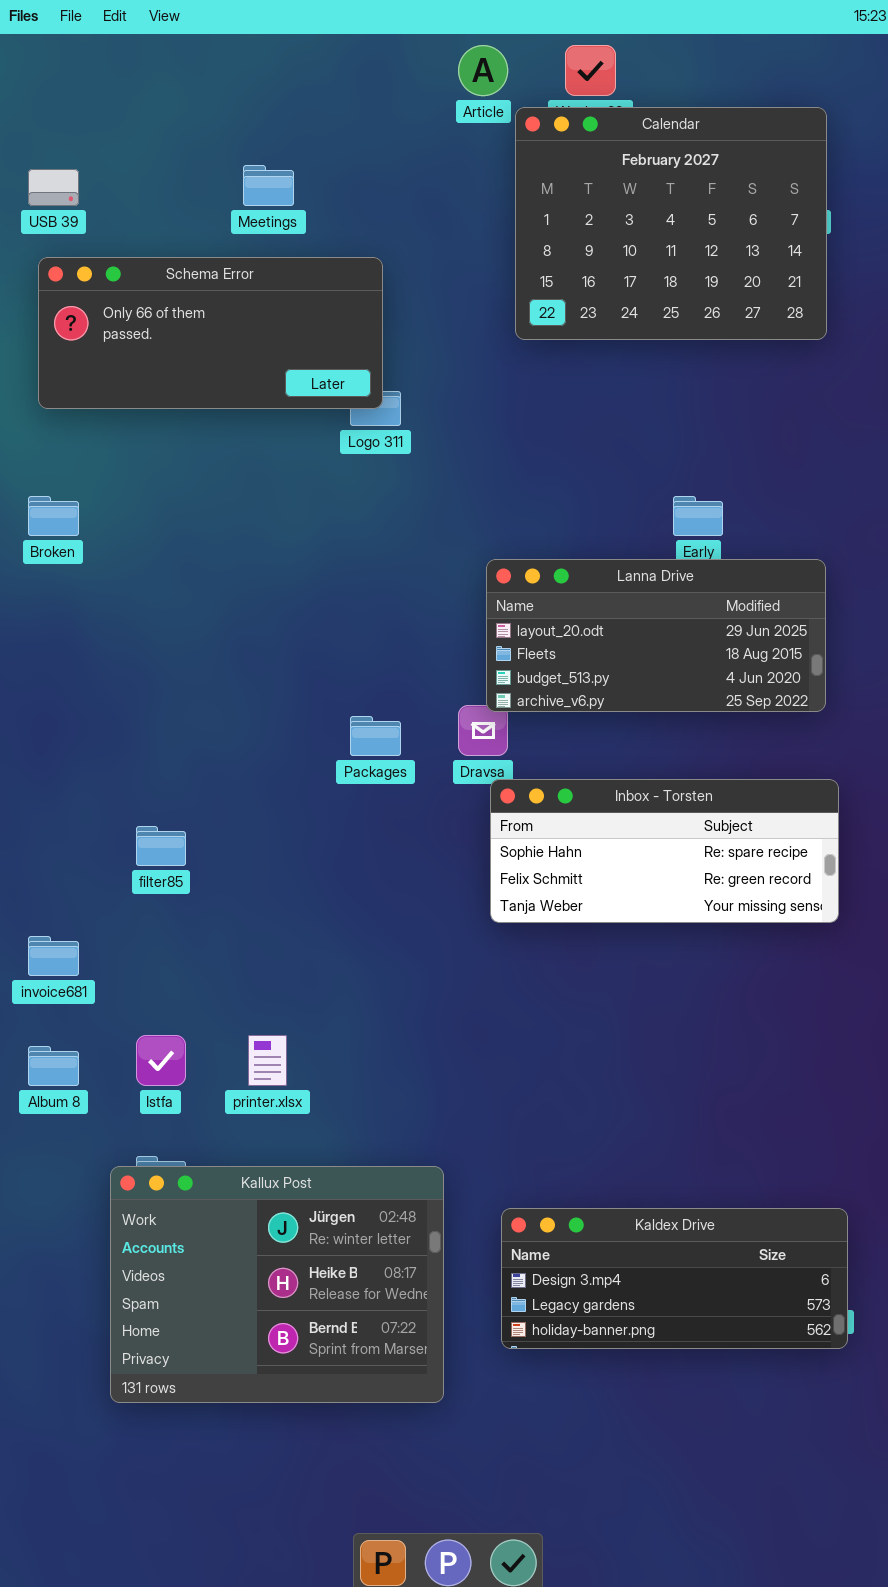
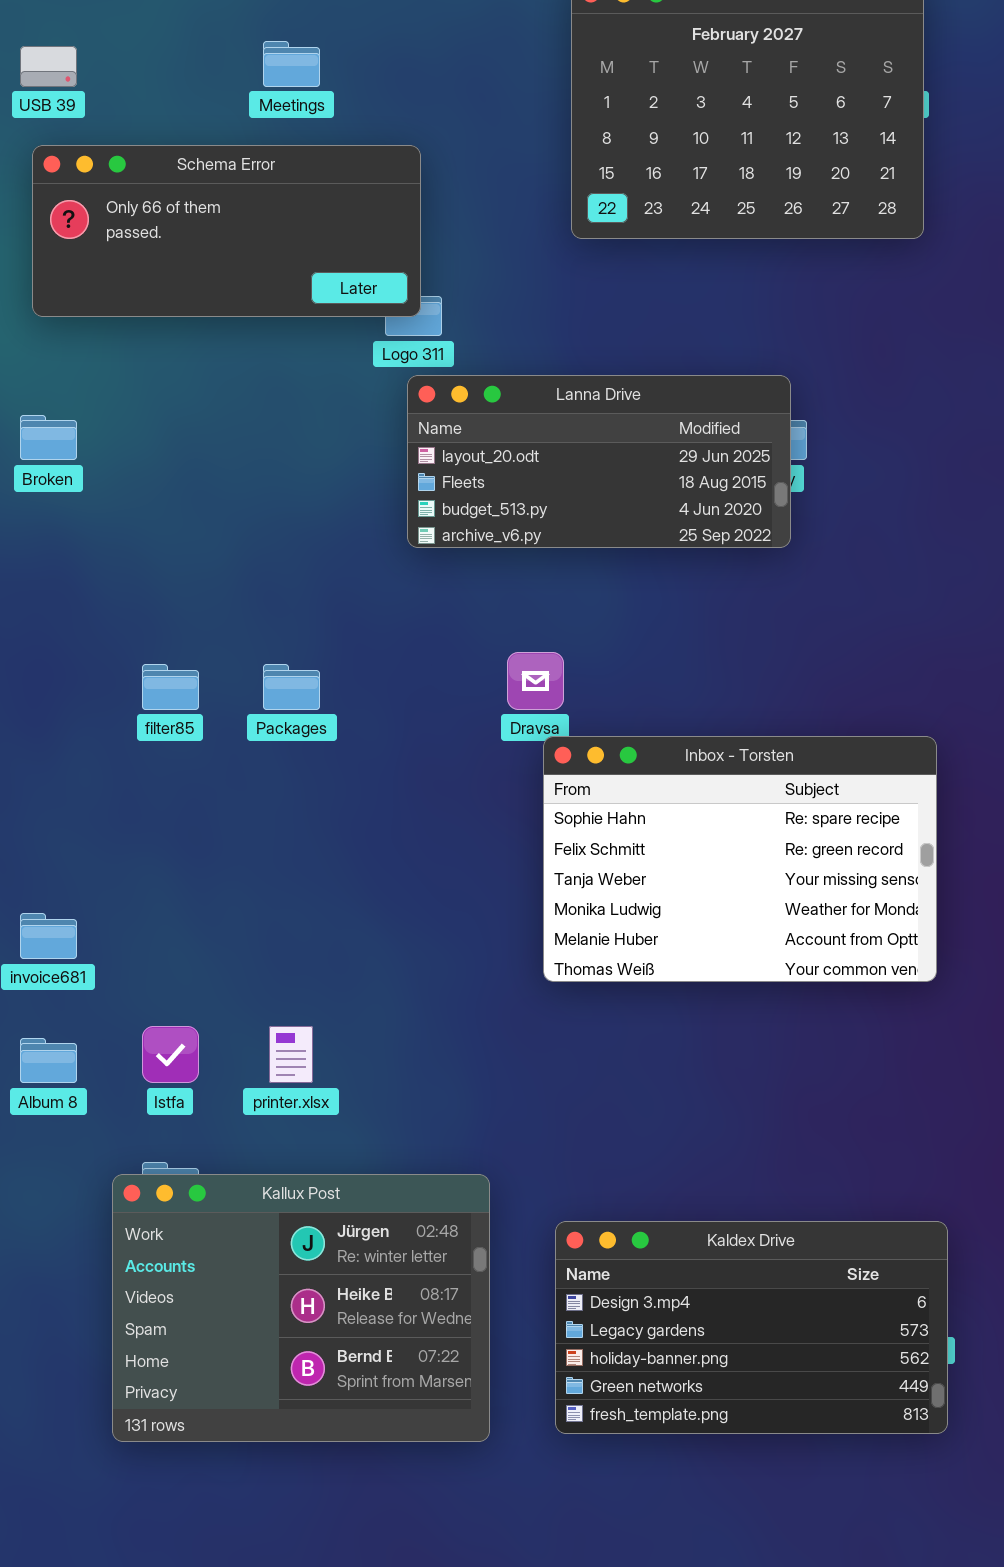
Lanna Drive: [486,559,826,712] -> [407,375,791,548], moved
Packages: [350,716,401,756] -> [263,664,320,710], moved
Inbox - Torsten: [490,779,839,923] -> [543,736,937,982], resized
filter85: [136,826,186,866] -> [142,664,199,710], moved
Kaldex Drive: [501,1208,848,1349] -> [555,1221,948,1434], resized

